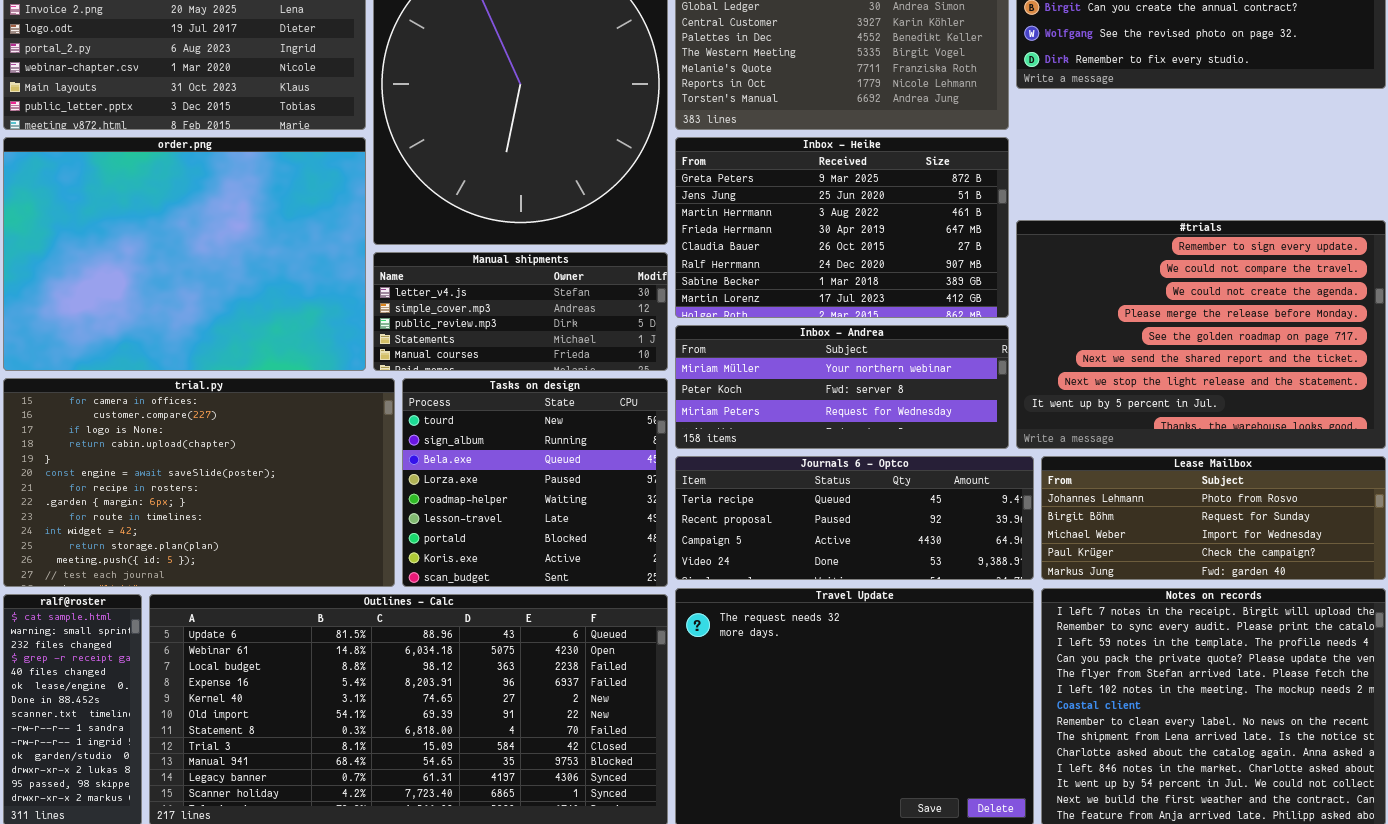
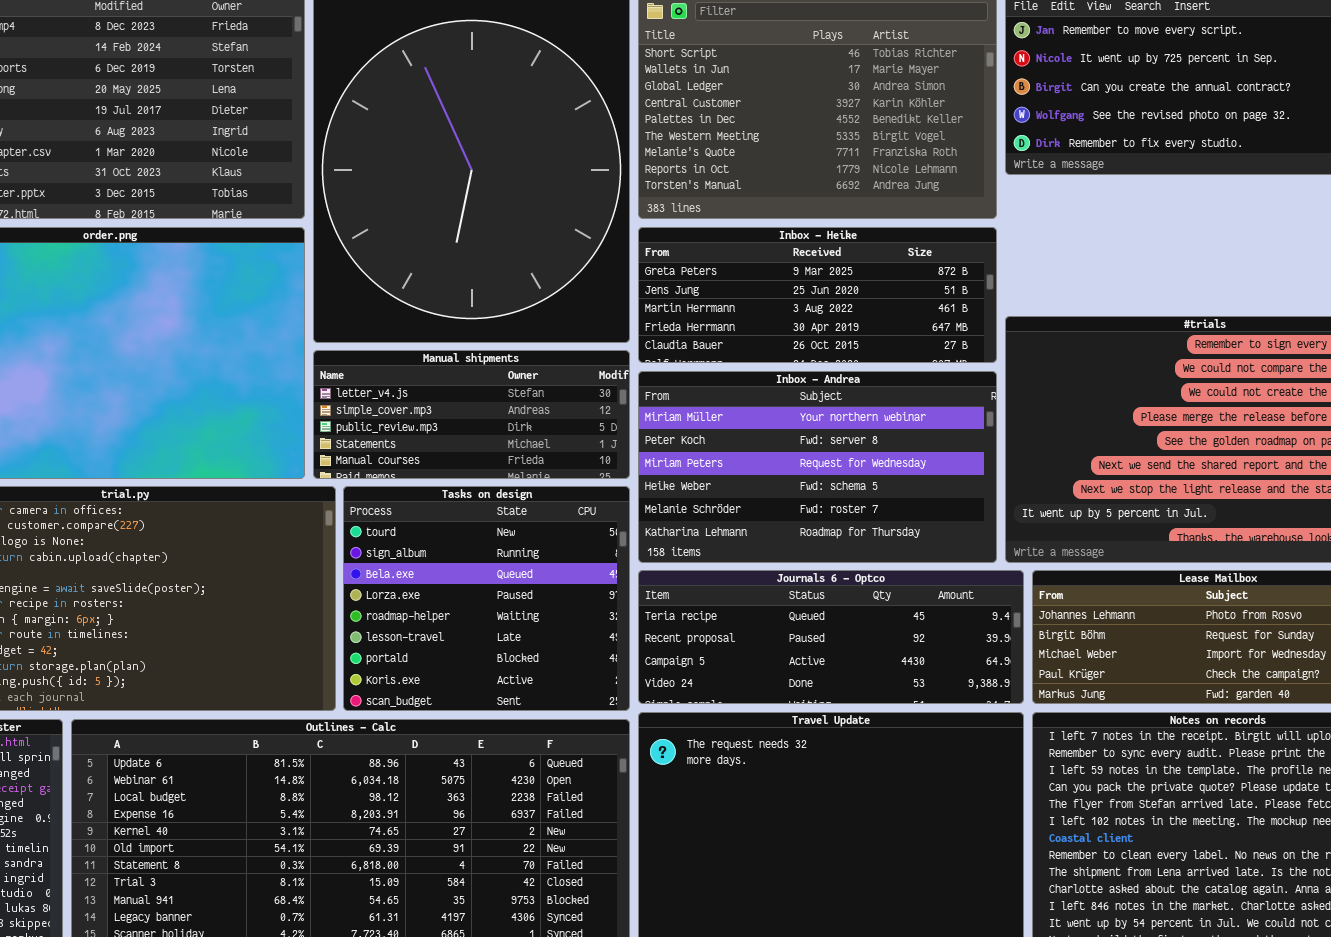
Inbox - Heike: [675,137,1009,318] -> [638,227,997,363], resized
Inbox - Andrea: [675,325,1009,449] -> [638,371,997,563], resized

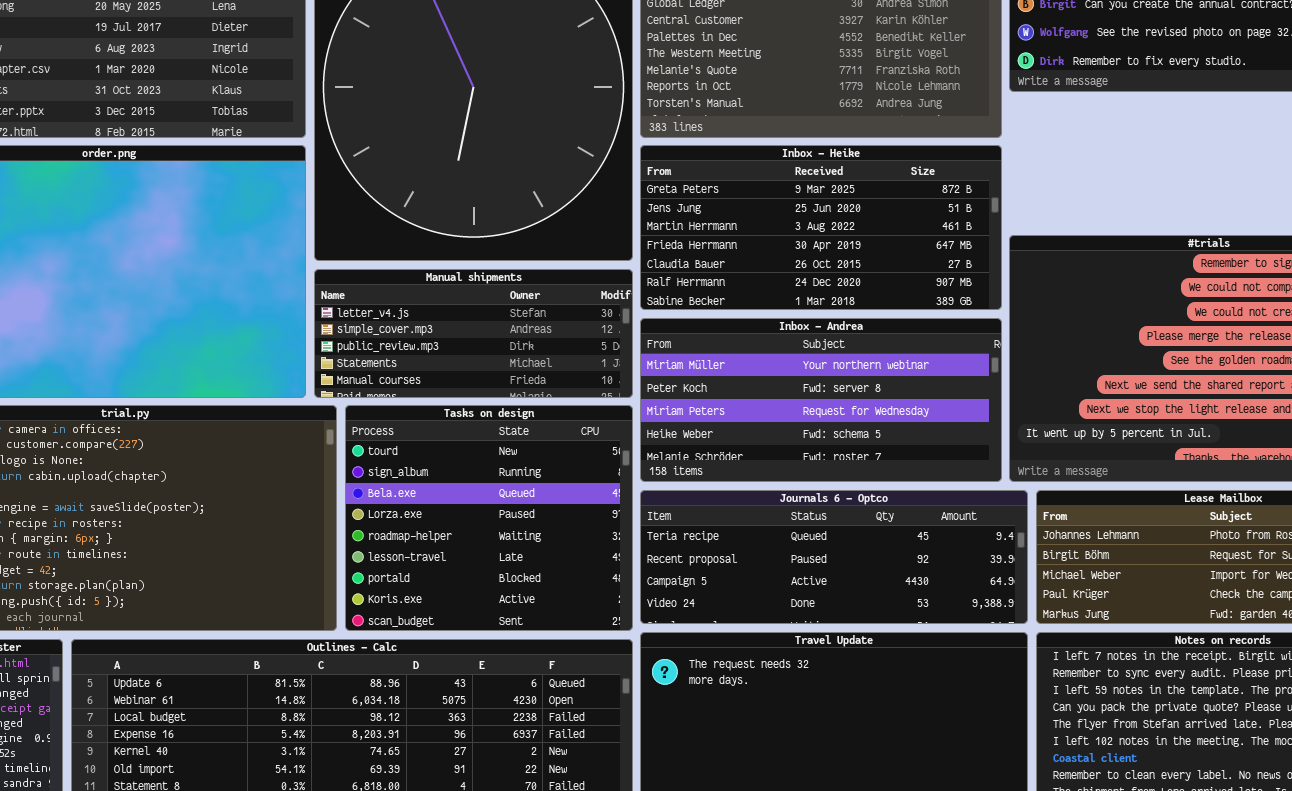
Inbox - Heike: [638,227,997,363] -> [640,145,1002,310], resized
Inbox - Andrea: [638,371,997,563] -> [640,318,1002,482], resized

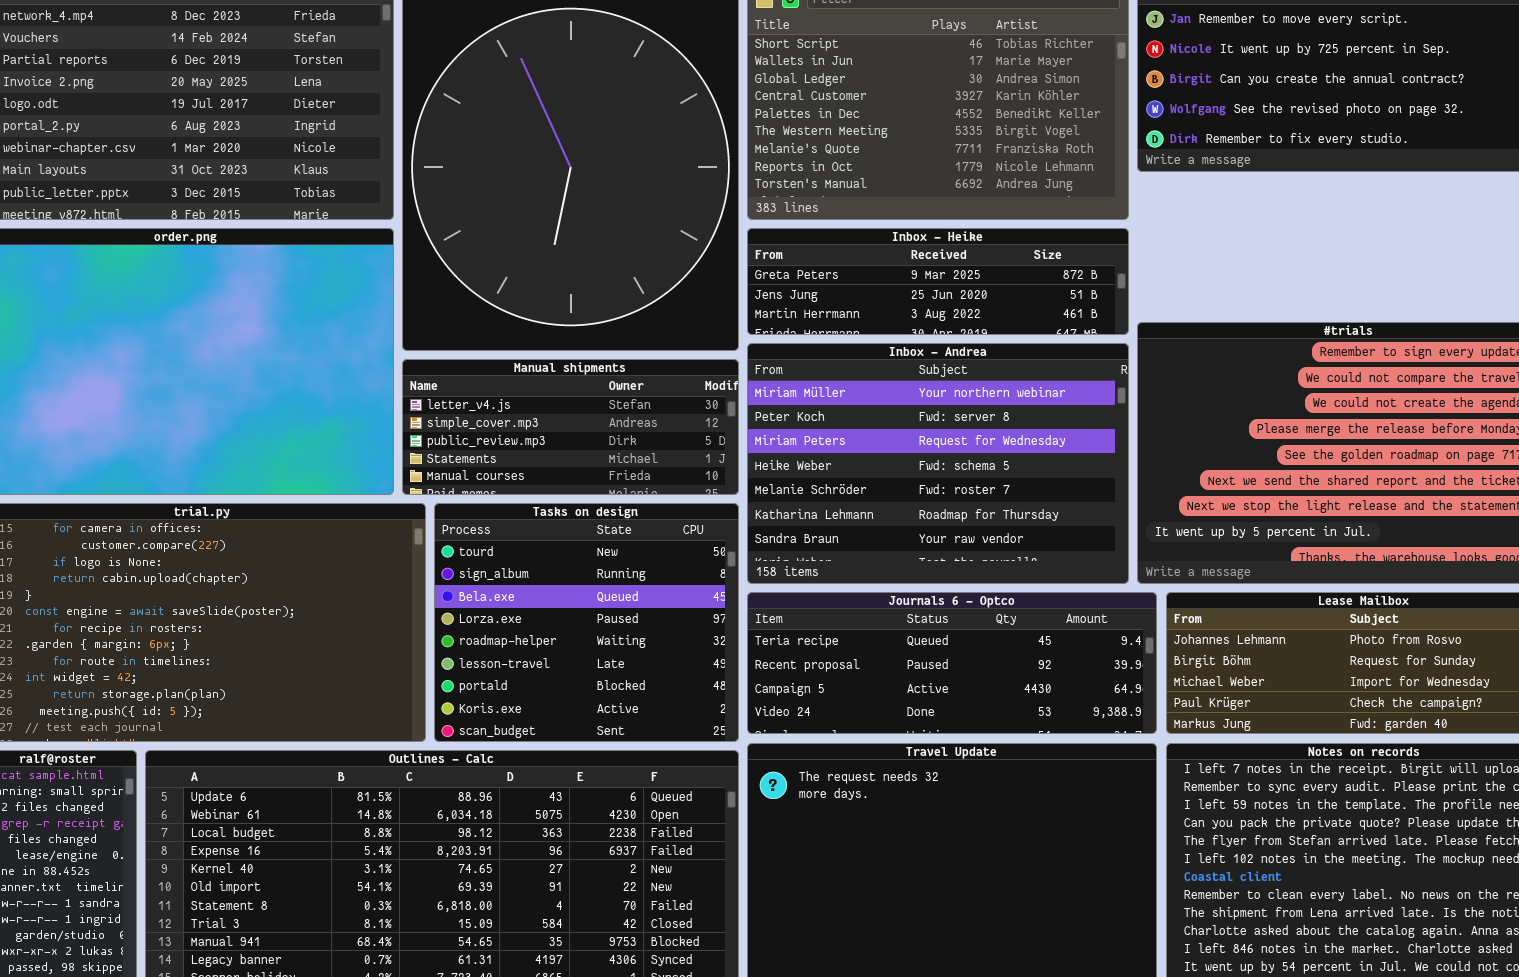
Inbox - Heike: [640,145,1002,310] -> [747,228,1129,335], resized
Inbox - Andrea: [640,318,1002,482] -> [747,343,1129,584], resized

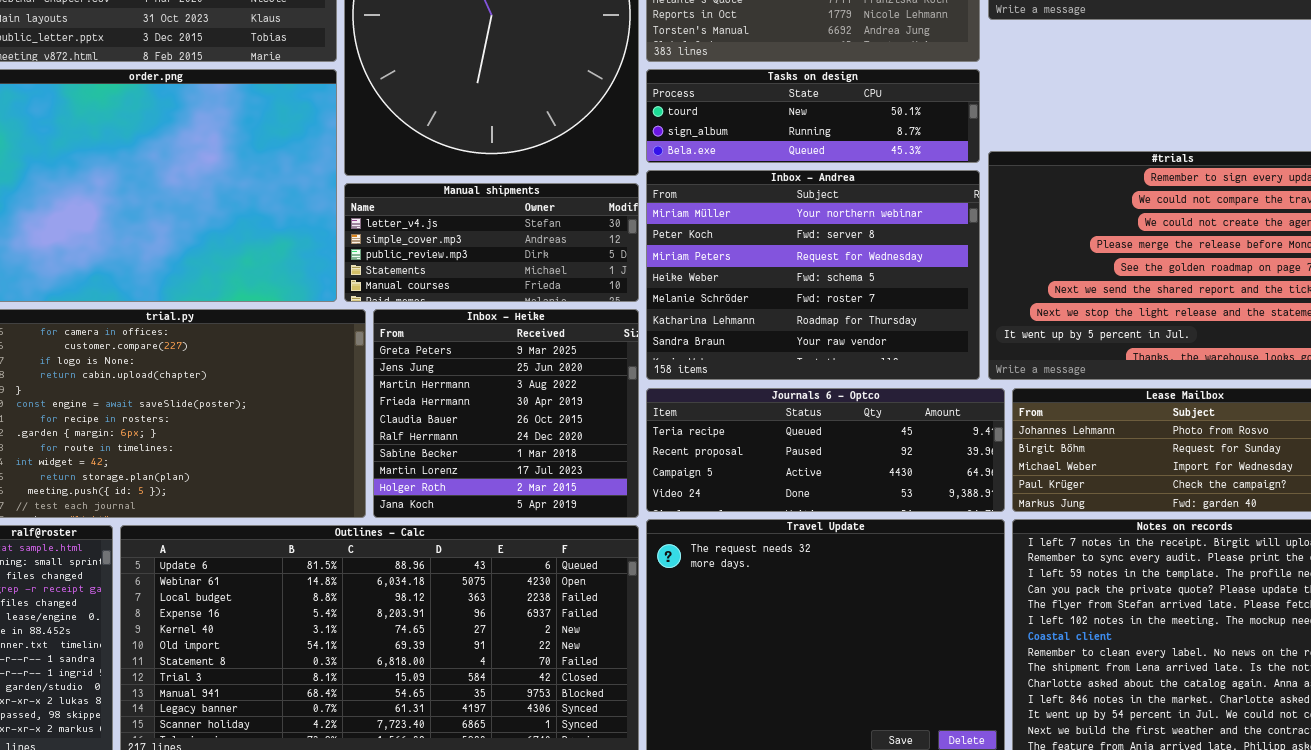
Inbox - Heike: [747,228,1129,335] -> [373,309,639,518], moved, resized
Tasks on design: [434,503,739,742] -> [646,69,980,163], moved, resized

